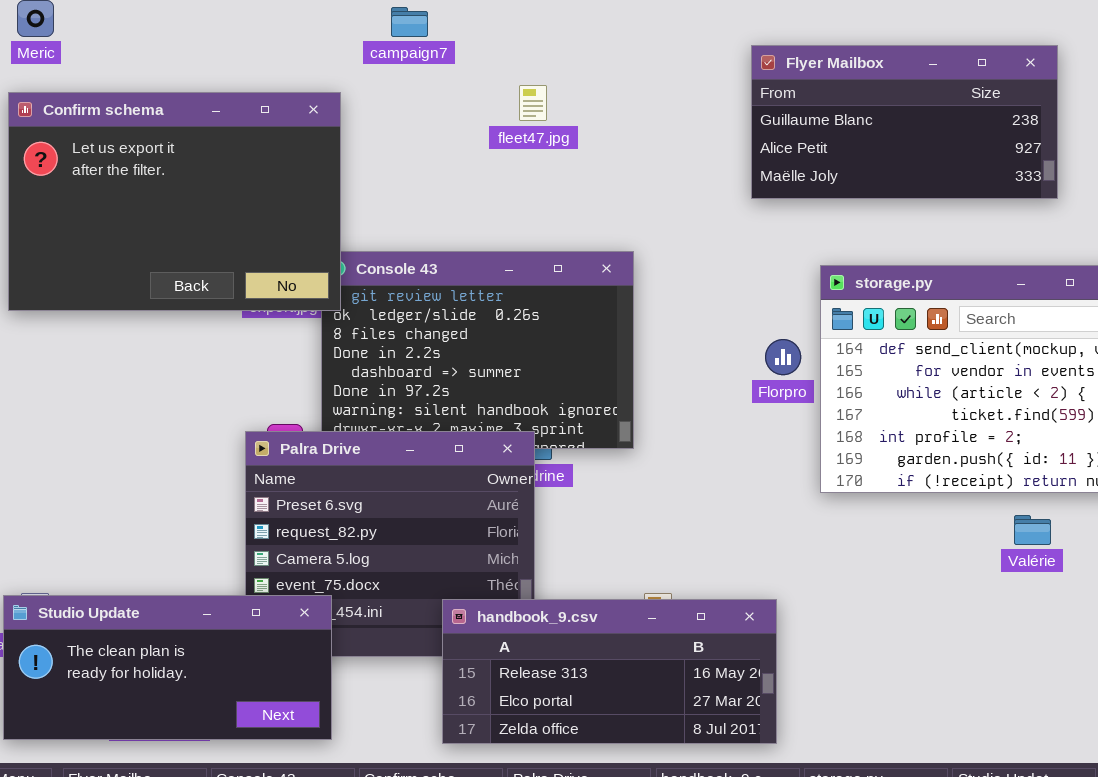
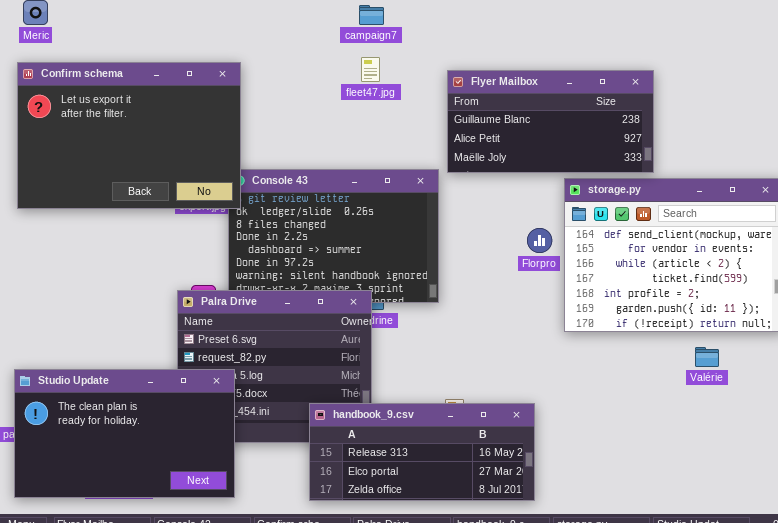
campaign7: [391,7,428,37] -> [359,5,384,25], moved
Flyer Mailbox: [751,45,1058,199] -> [447,70,654,173], moved
Studio Update: [3,595,332,740] -> [14,369,235,498], resized

